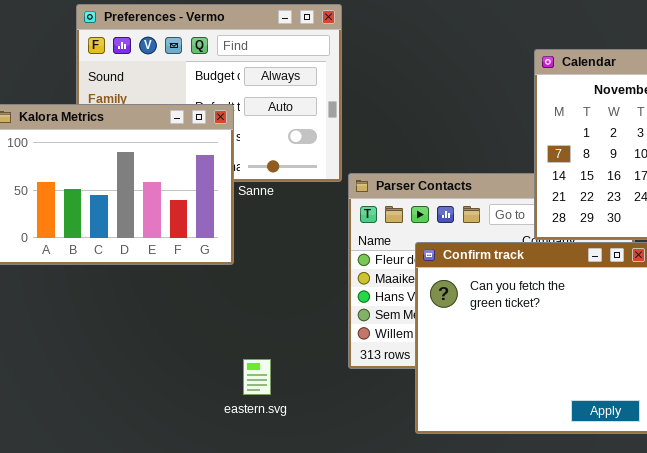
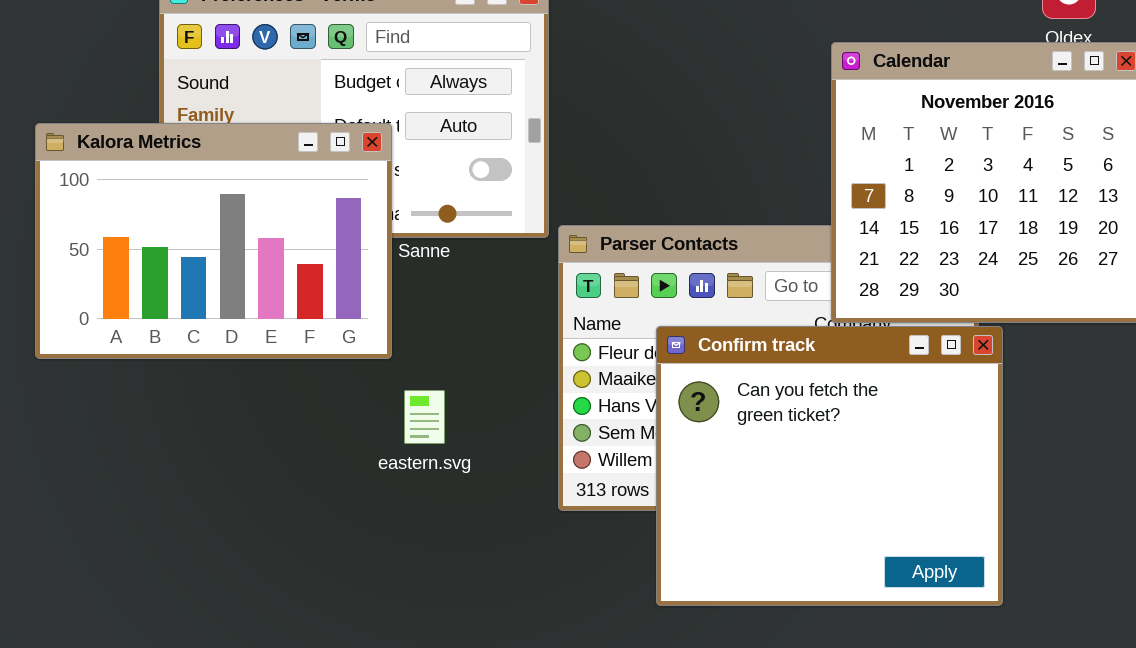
eastern.svg: [243,359,271,395] -> [404,390,445,444], moved

